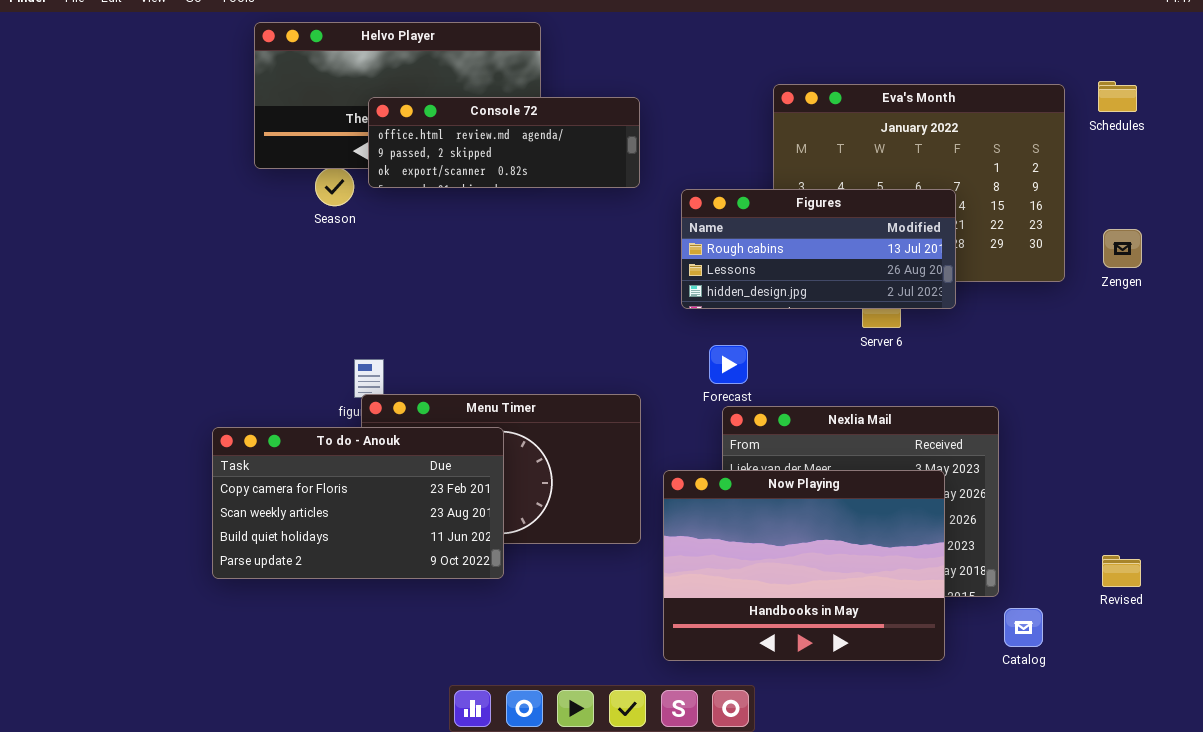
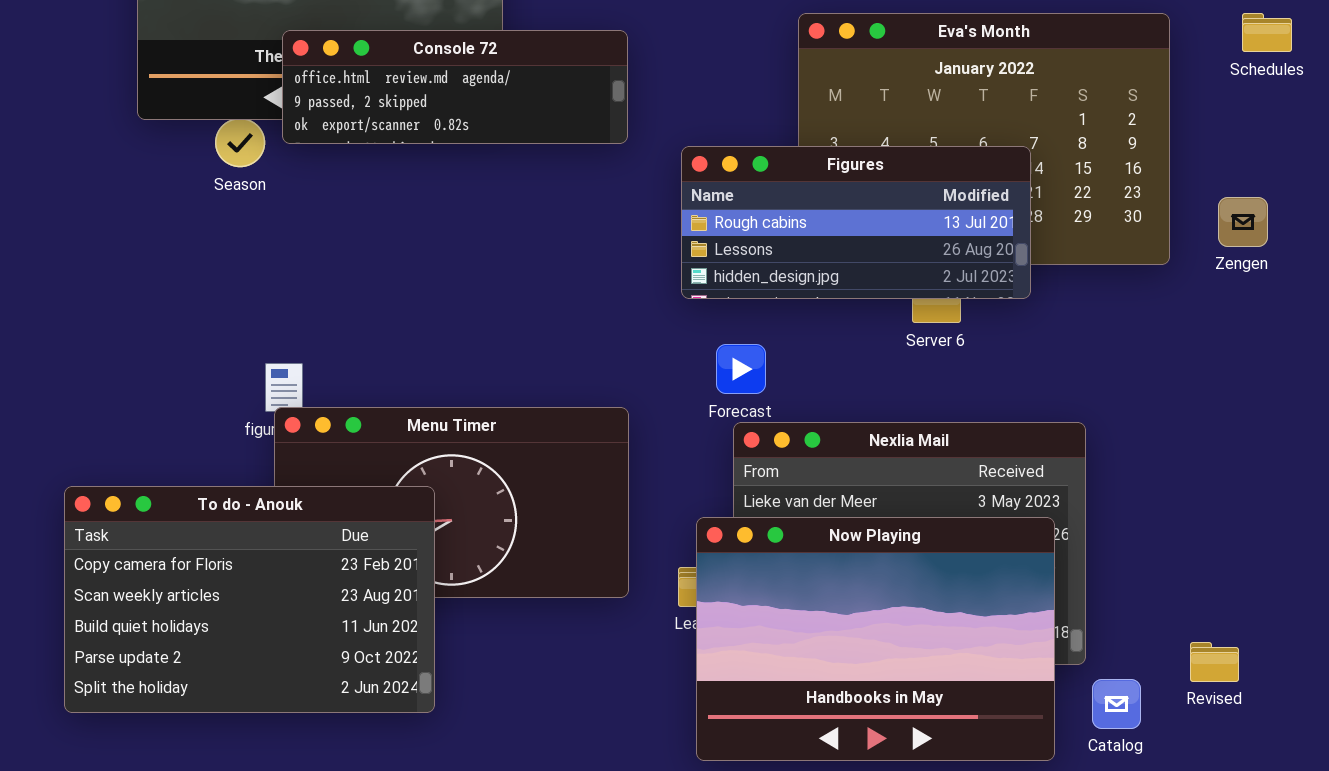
Schedules: [1098,81,1137,112] -> [1242,13,1292,52], moved
To do - Anouk: [212,427,504,579] -> [64,486,435,713], moved, resized
Now Playing: [663,470,945,661] -> [696,517,1055,761], moved
Revised: [1102,555,1141,587] -> [1190,642,1239,682], moved

